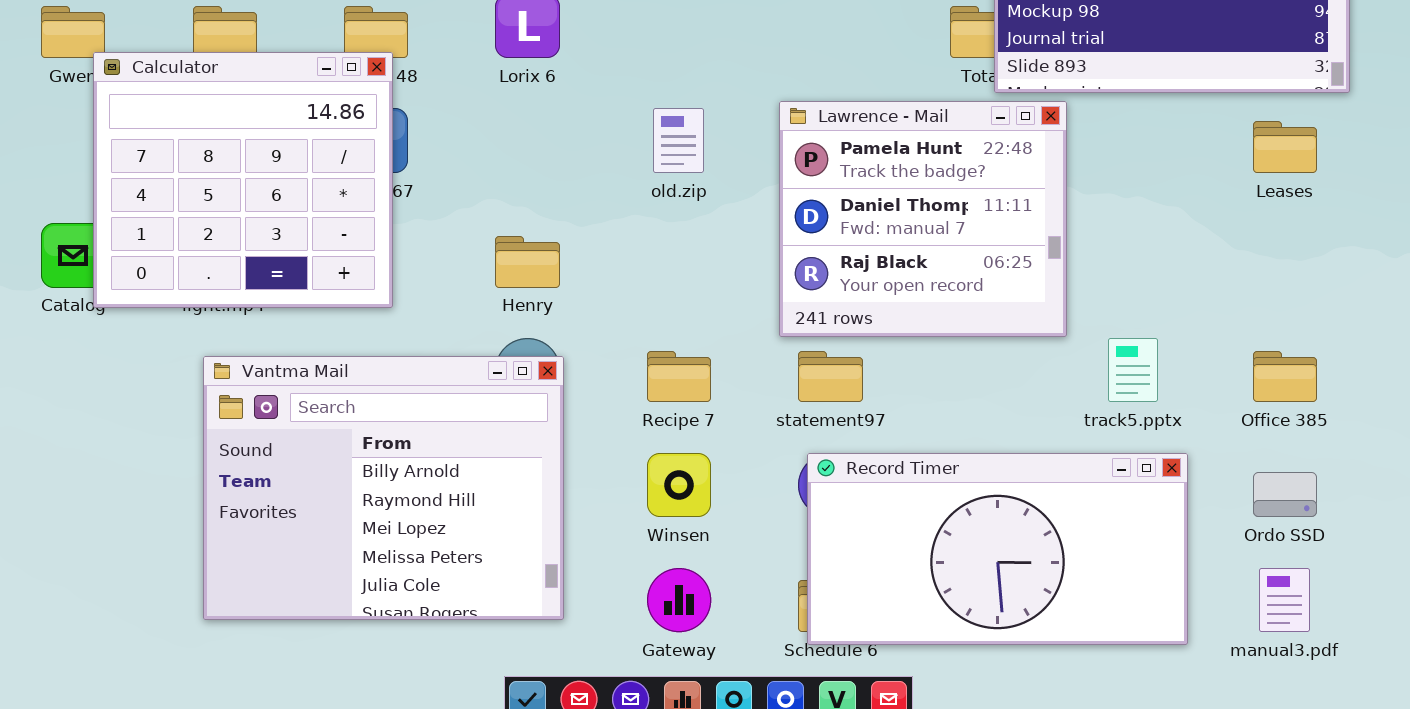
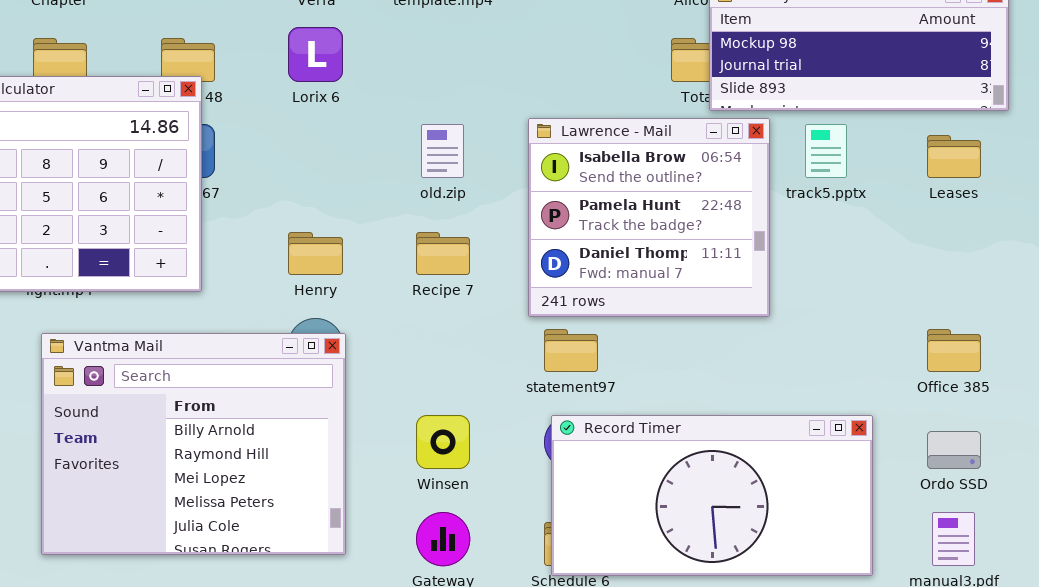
Lawrence - Mail: [779,101,1067,337] -> [528,118,770,317], scrolled up 1 row
track5.pptx: [1108,338,1158,402] -> [805,124,847,178], moved
Recipe 7: [647,351,711,402] -> [416,232,470,275], moved

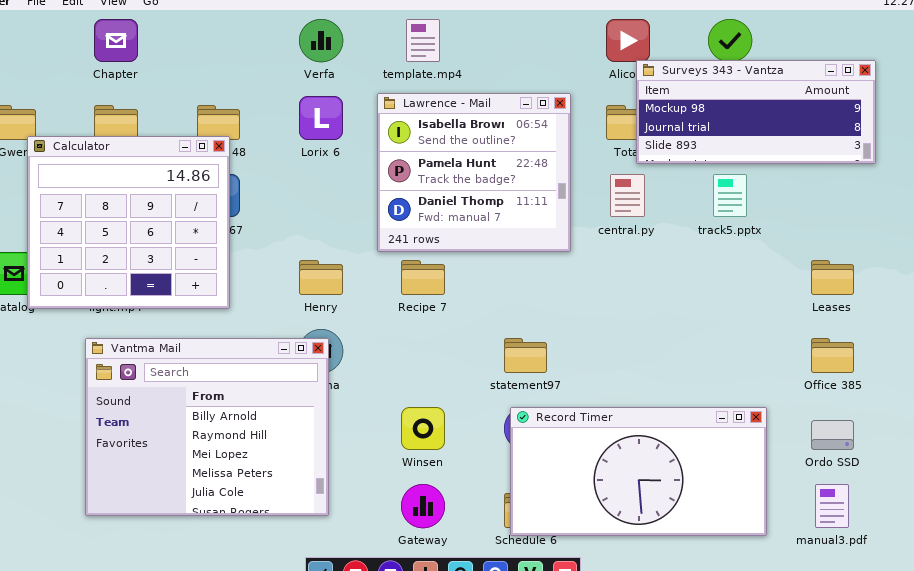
Lawrence - Mail: [528,118,770,317] -> [377,93,571,252], moved
Leases: [927,135,981,178] -> [811,260,854,295], moved
Vantma Mail: [41,333,346,555] -> [85,338,329,516], moved

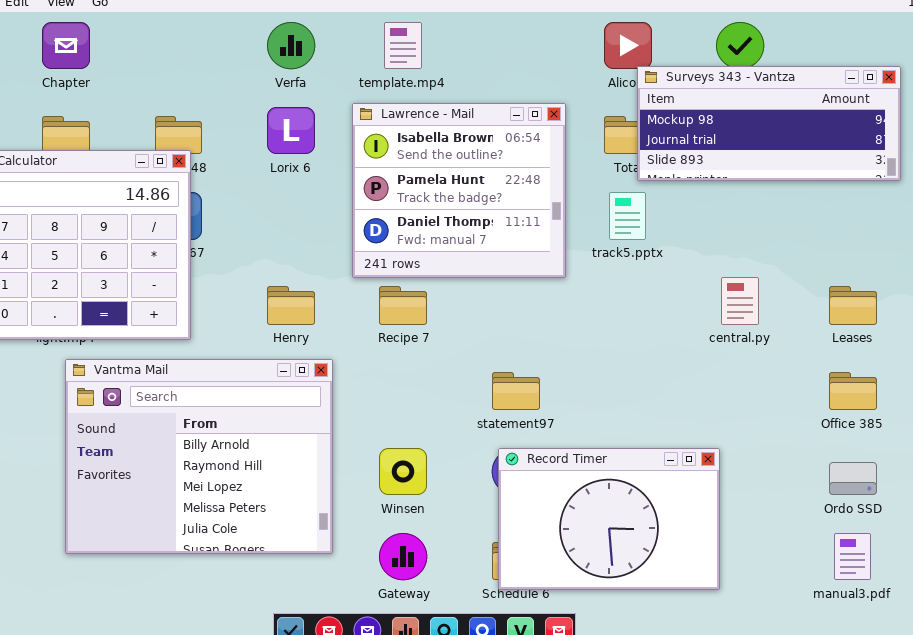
central.py: [610,174,645,217] -> [721,277,759,325], moved
track5.pptx: [713,174,747,217] -> [609,192,646,240], moved
Vantma Mail: [85,338,329,516] -> [65,359,333,554], moved
Record Timer: [510,407,767,536] -> [498,448,720,590], resized

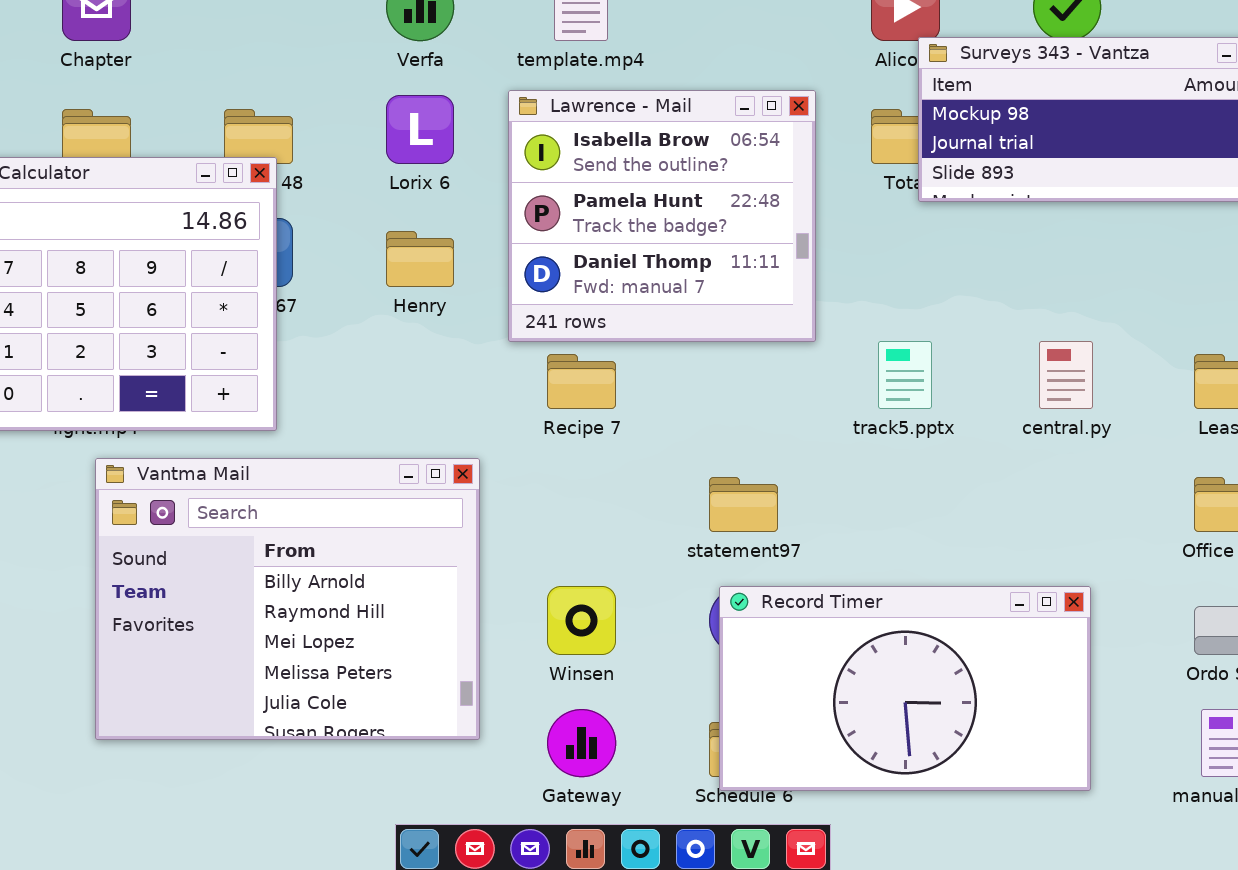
track5.pptx: [609,192,646,240] -> [878,341,932,409], moved
Henry: [267,286,315,325] -> [386,231,454,287], moved
Record Timer: [498,448,720,590] -> [719,586,1091,791], resized

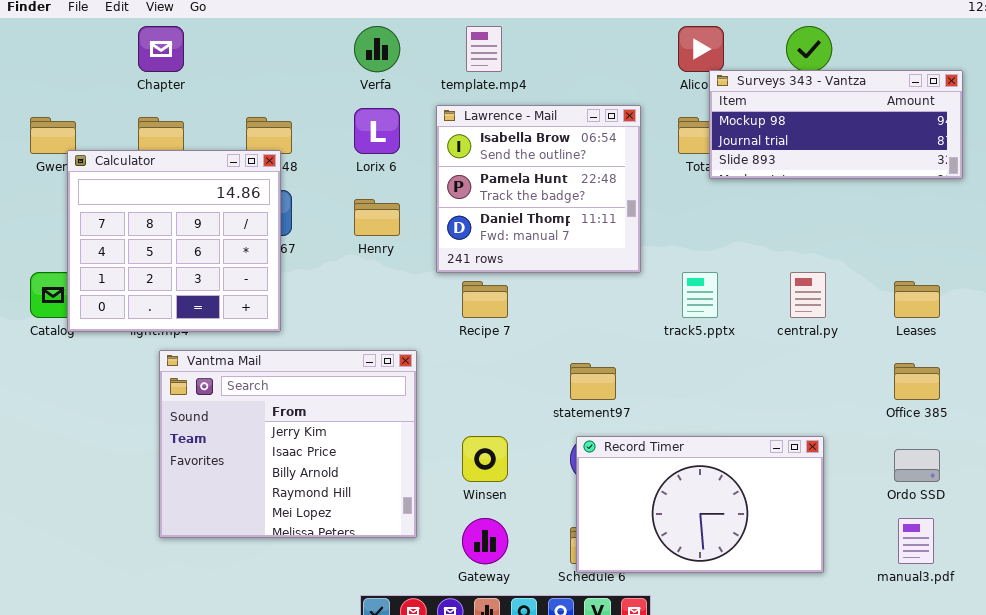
Vantma Mail: [95,458,480,740] -> [159,350,417,538], scrolled up 2 rows

